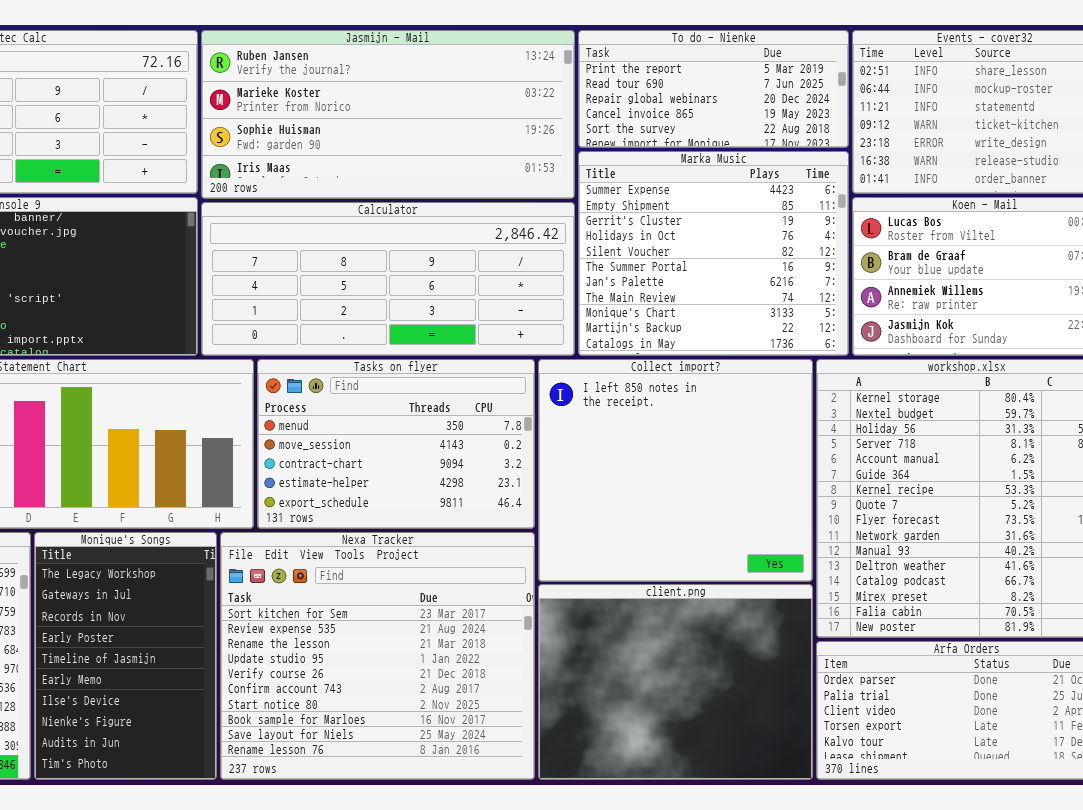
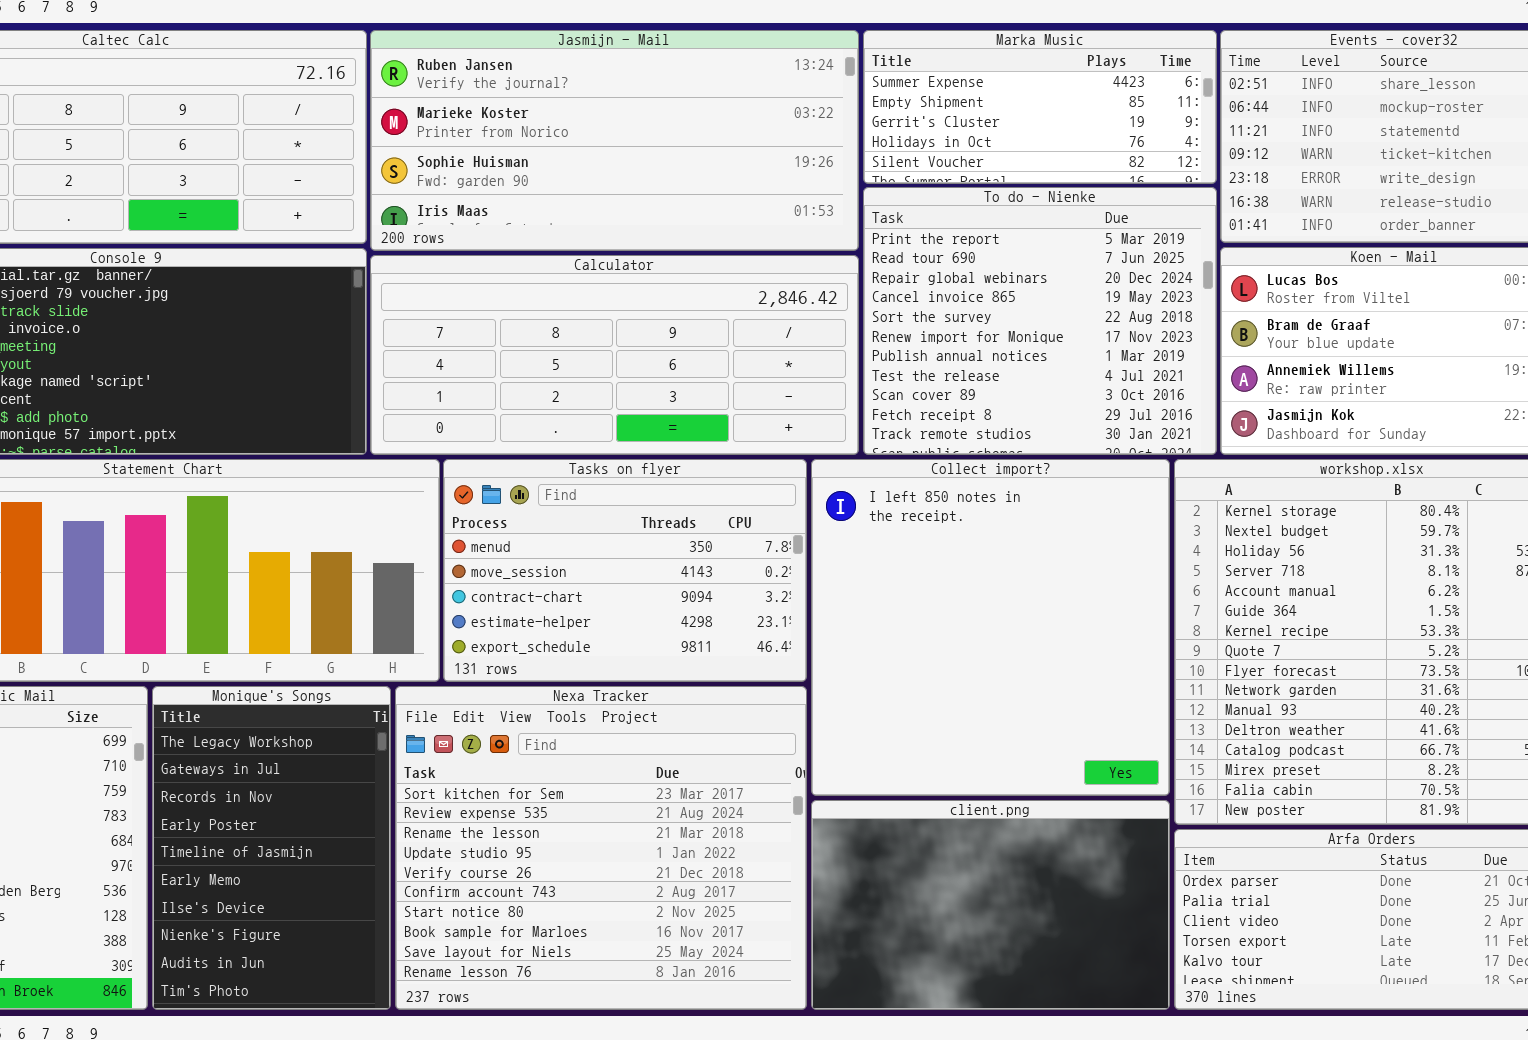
To do - Nienke: [578,30,849,148] -> [863,187,1217,455], moved, resized
Marka Music: [578,151,849,356] -> [863,30,1217,184], moved, resized
Collect import?: [538,359,813,582] -> [811,459,1170,796], resized
client.png: [538,584,813,780] -> [811,800,1170,1010], resized

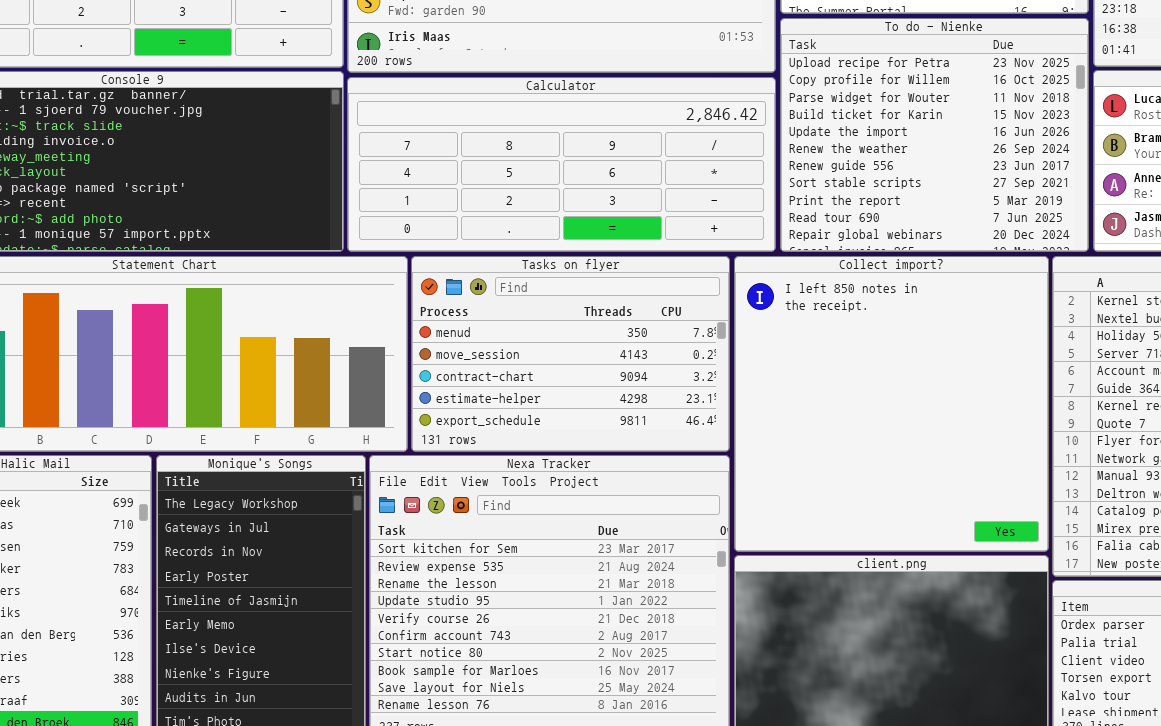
To do - Nienke: [863,187,1217,455] -> [780,18,1089,252], scrolled up 8 rows

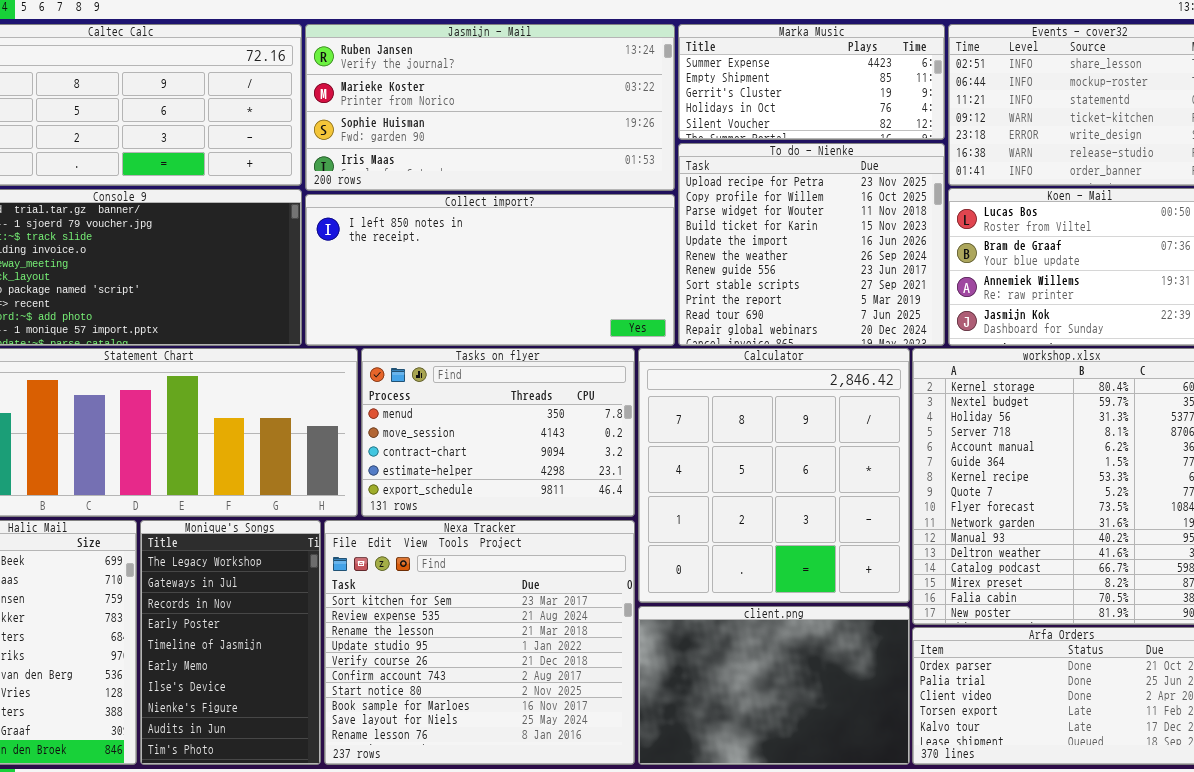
Calculator: [347,77,776,252] -> [638,348,910,603], moved, resized
Collect import?: [734,256,1049,552] -> [305,194,675,346], moved, resized

